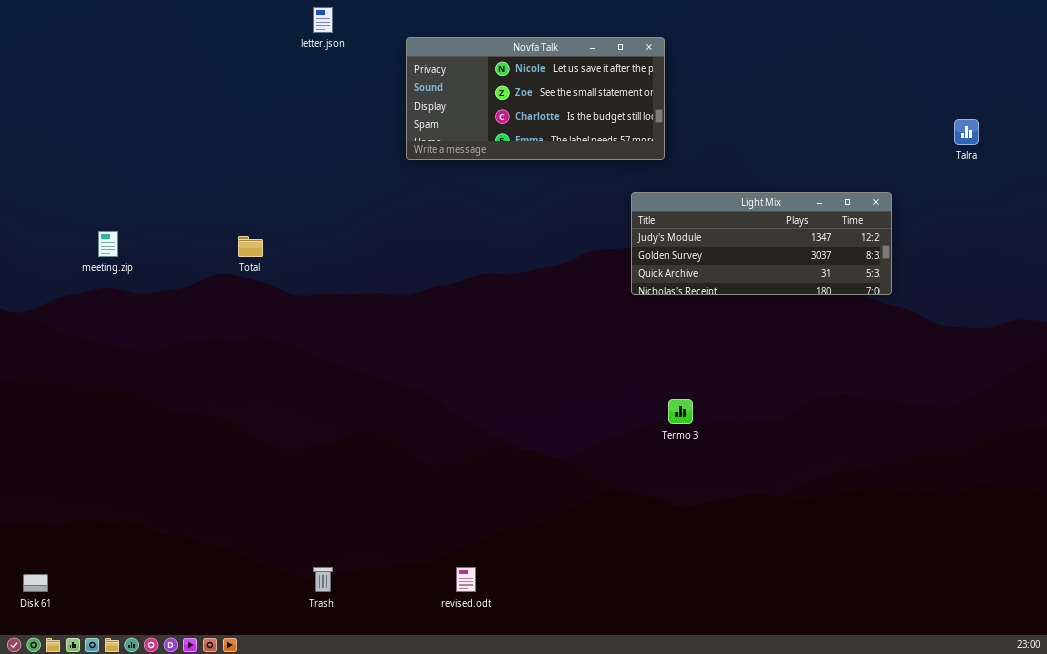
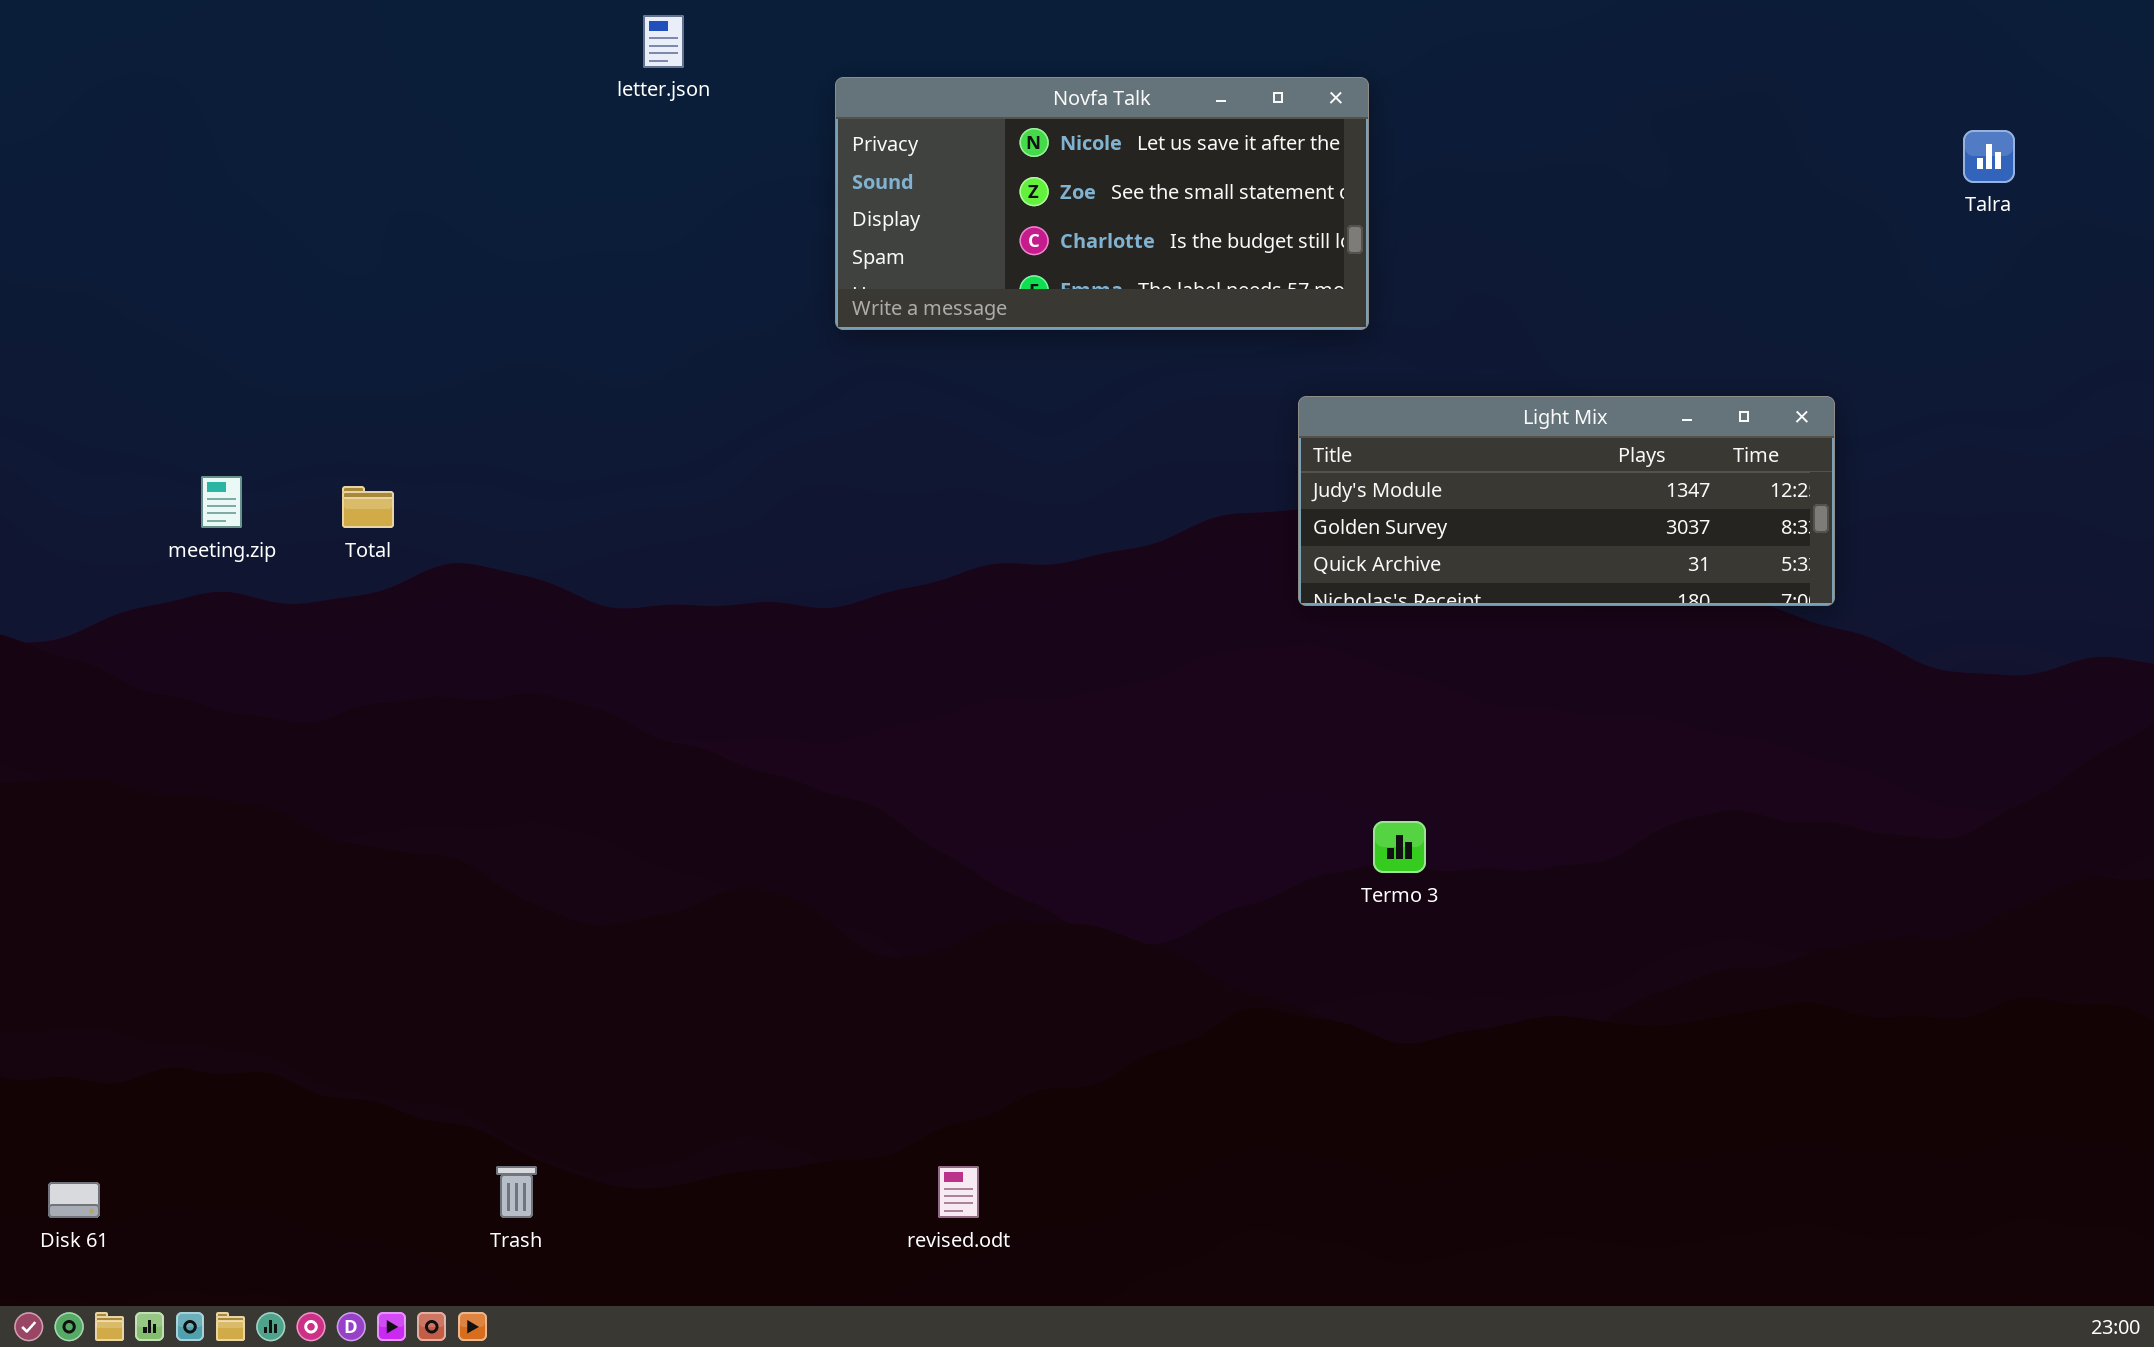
Talra: [954,119,979,145] -> [1963,130,2015,183], moved
Total: [238,236,263,257] -> [342,486,394,528], moved
Trash: [313,567,333,592] -> [496,1166,537,1218], moved

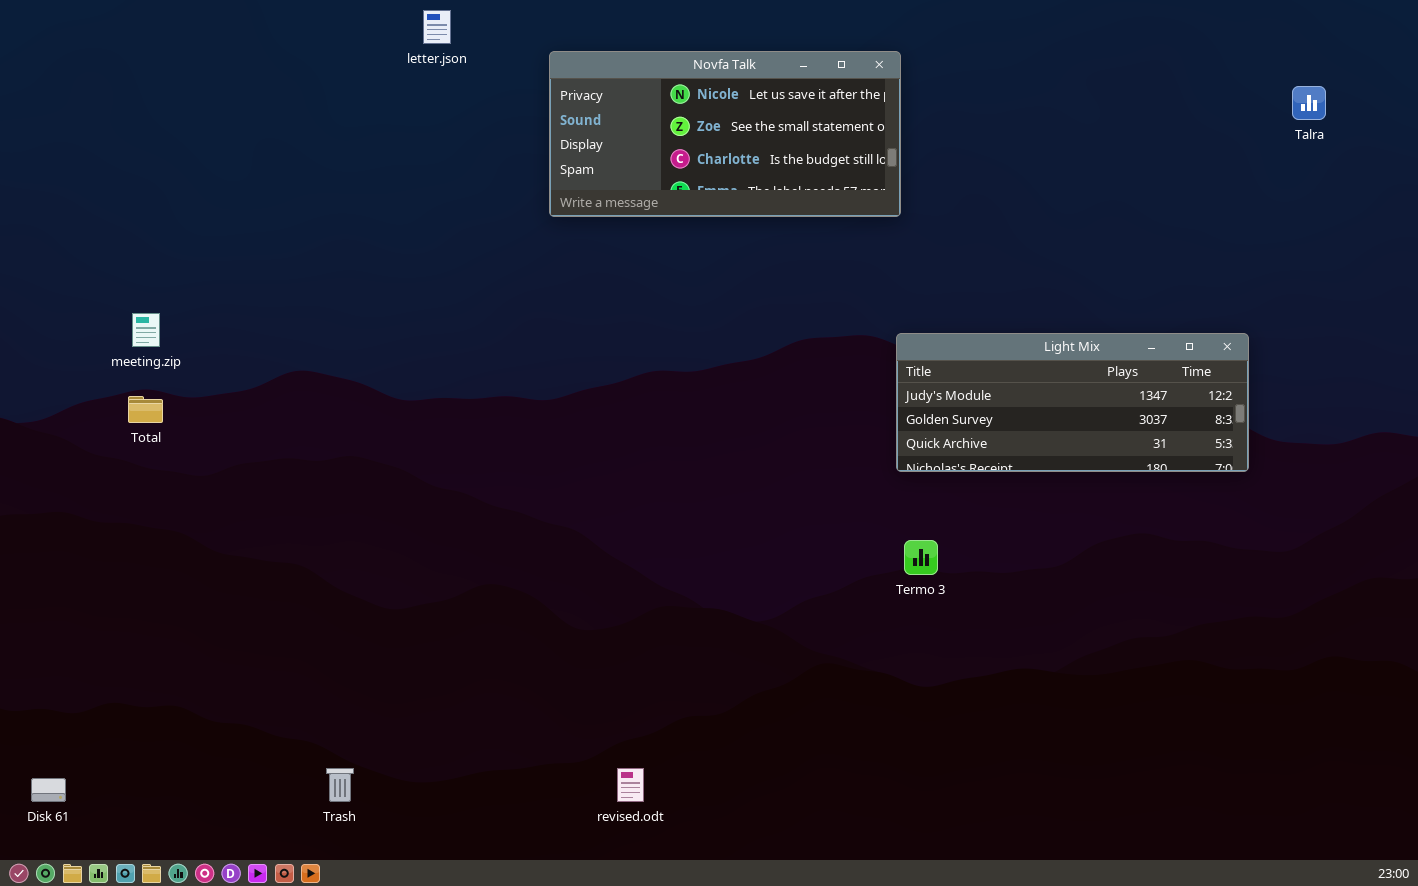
Light Mix: [1298,396,1835,606] -> [896,333,1249,472], moved
Total: [342,486,394,528] -> [128,396,163,423], moved

